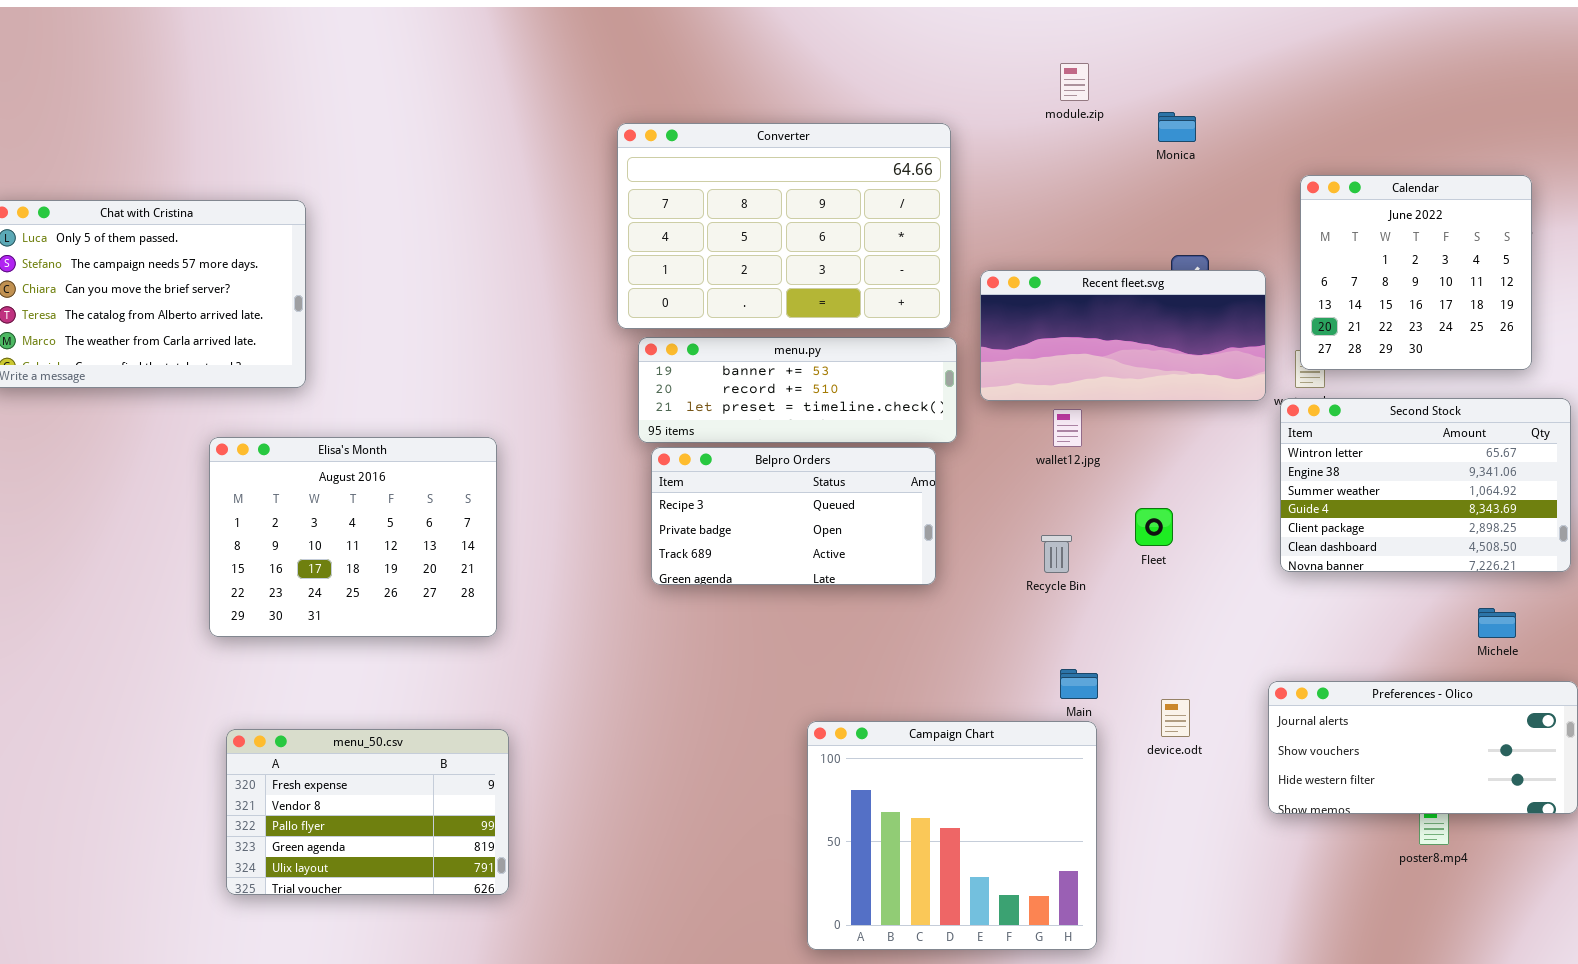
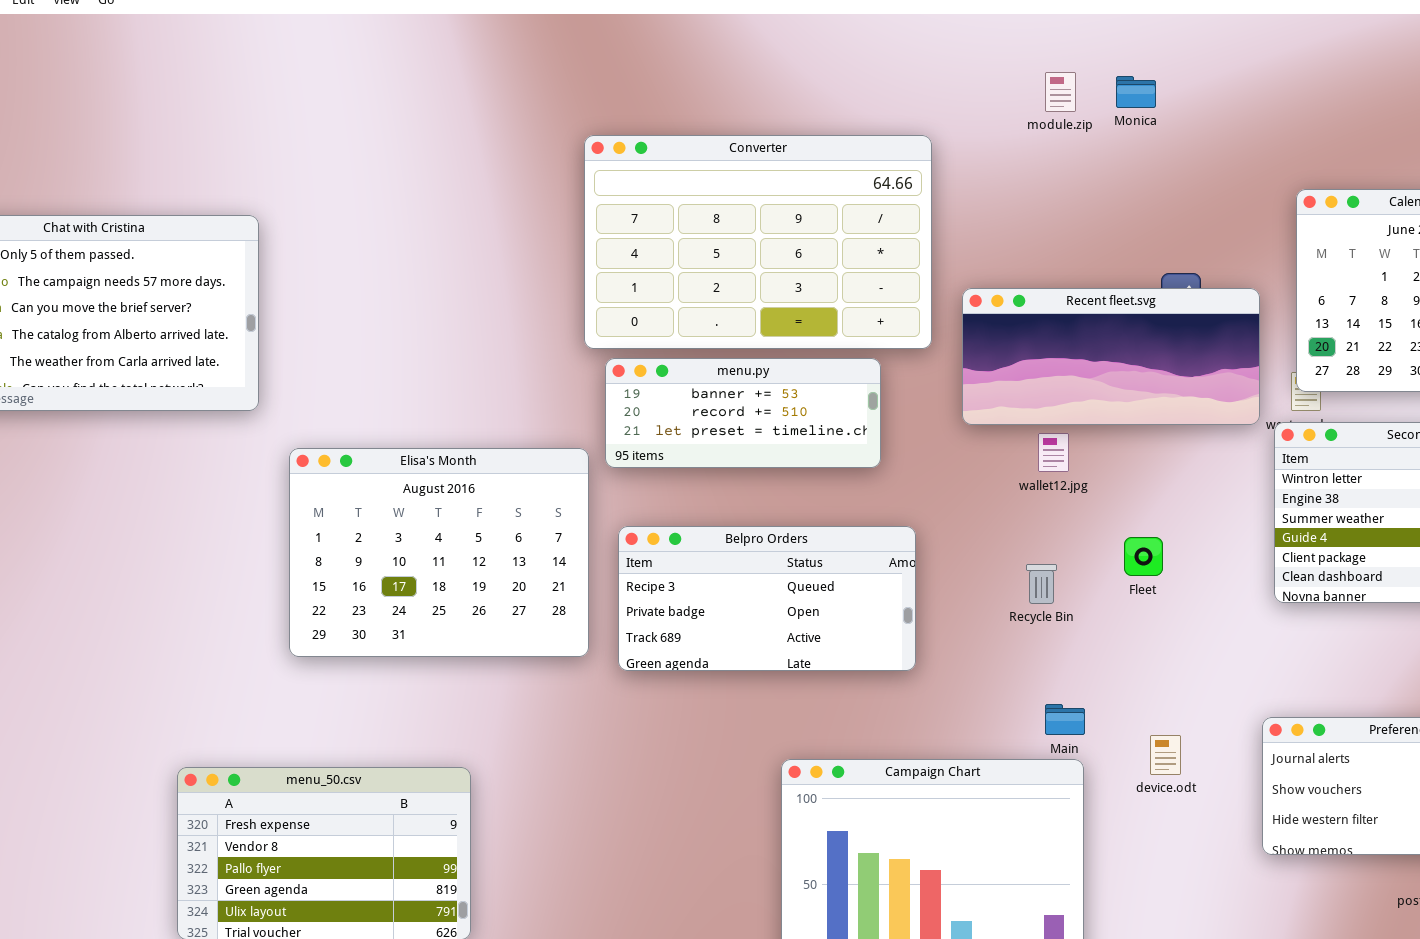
Monica: [1158,112,1196,142] -> [1116,76,1156,108], moved
menu.py: [638,337,957,443] -> [605,358,881,468], resized
Elisa's Month: [209,437,497,637] -> [289,448,589,657], moved
Belpro Orders: [651,447,936,585] -> [618,526,916,671], moved

